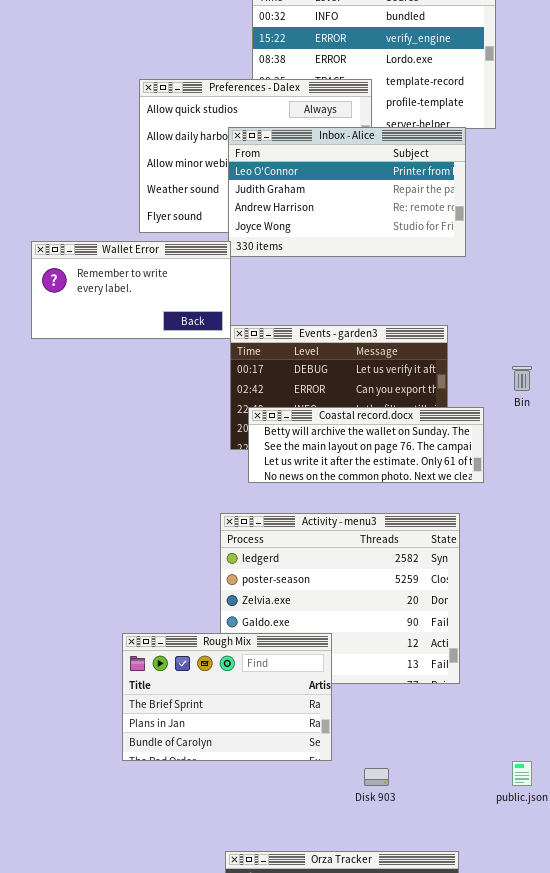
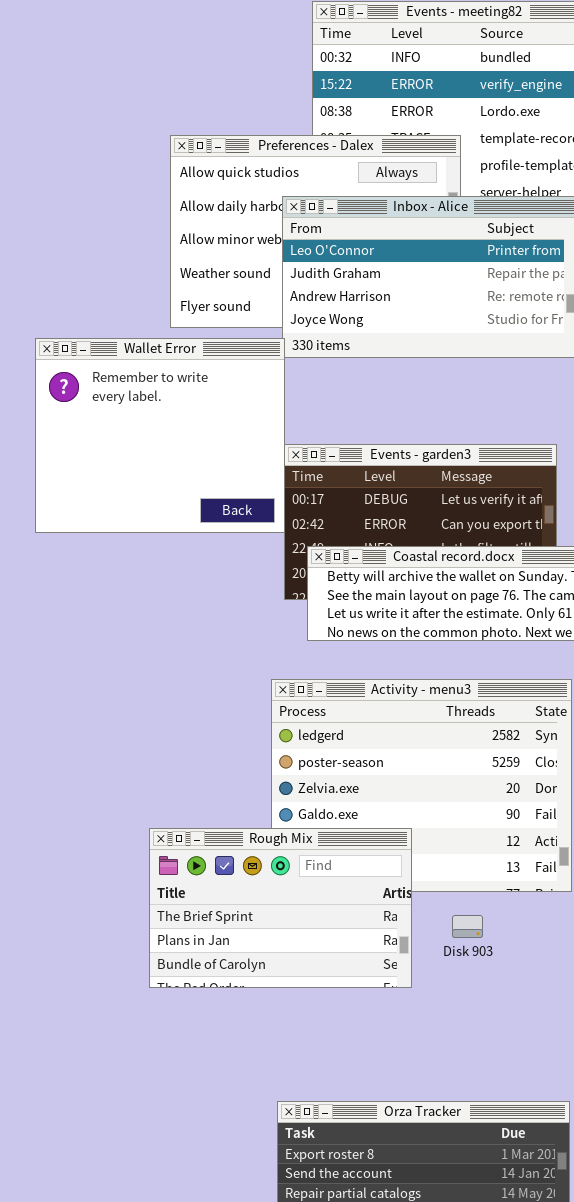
Wallet Error: [31,241,231,339] -> [35,338,285,533], resized
Disk 903: [364,768,389,786] -> [452,915,483,938], moved

